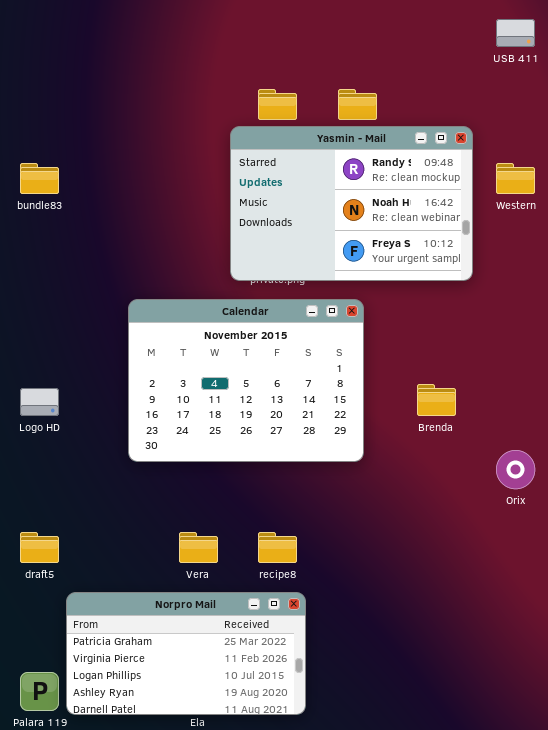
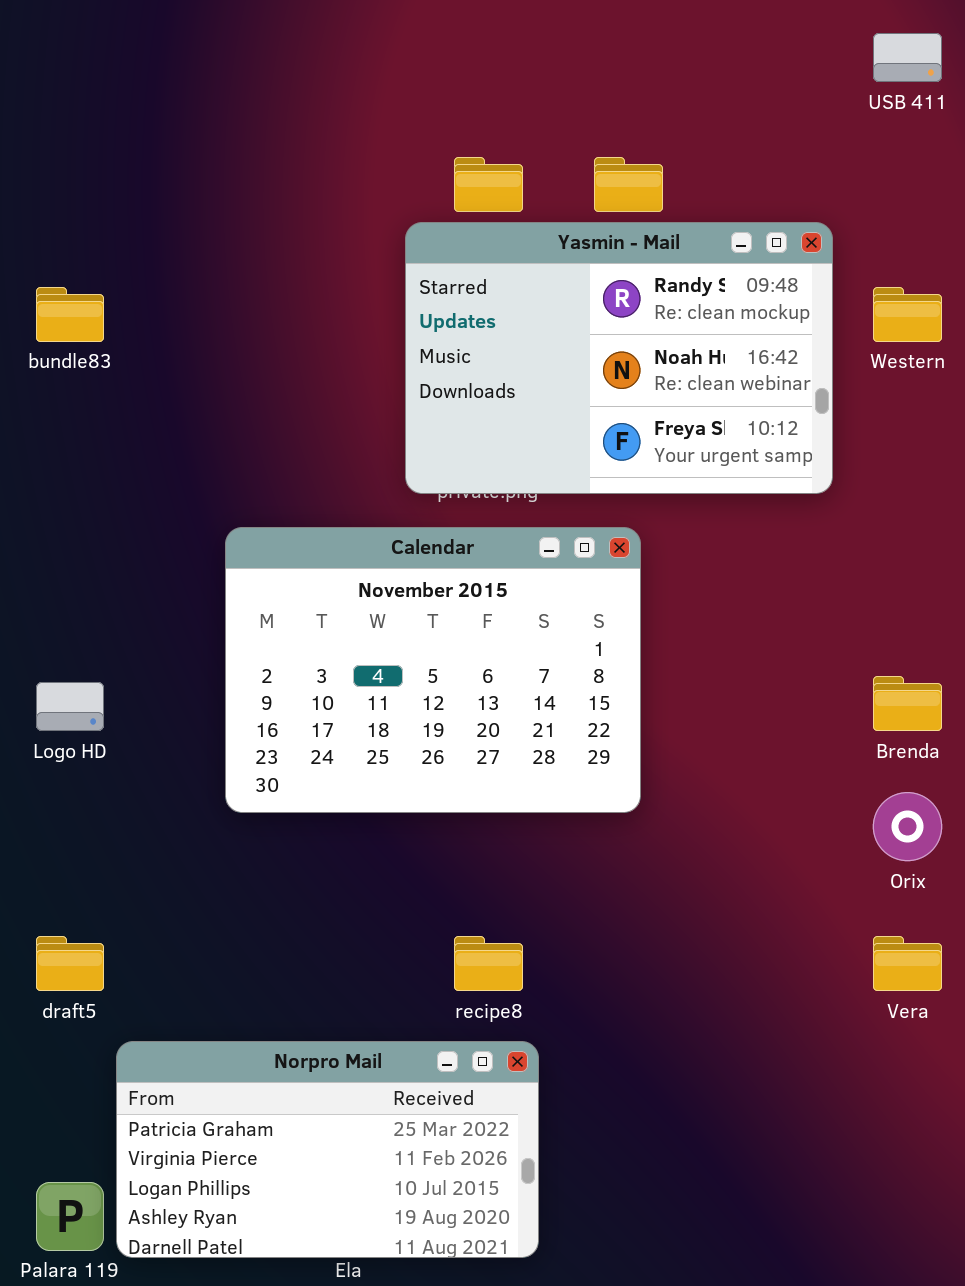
Brenda: [417,384,456,416] -> [873,676,942,731], moved
Vera: [179,532,218,563] -> [873,936,942,991], moved

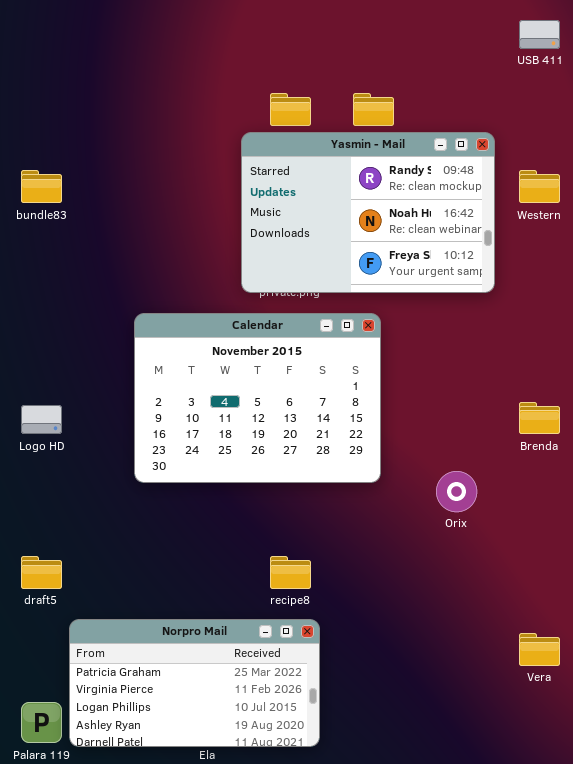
Orix: [873,792,942,861] -> [436,471,477,512], moved
Vera: [873,936,942,991] -> [519,633,560,666], moved

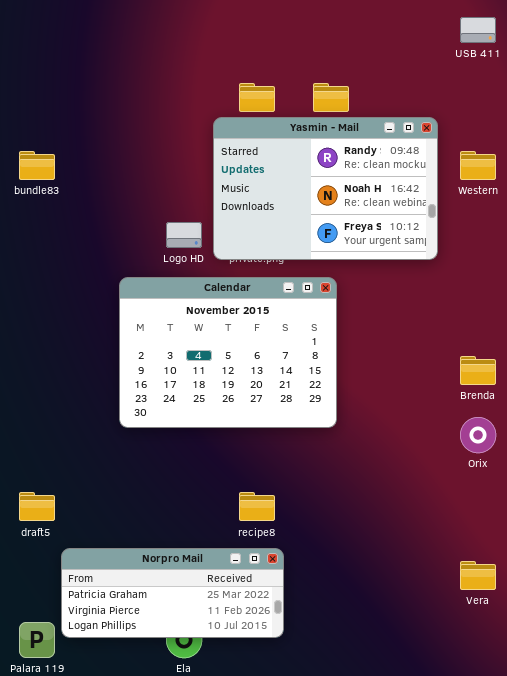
Logo HD: [21,405,62,434] -> [166,222,202,248], moved
Orix: [436,471,477,512] -> [460,417,496,453], moved
Norpro Mail: [69,619,320,747] -> [61,548,284,638], resized

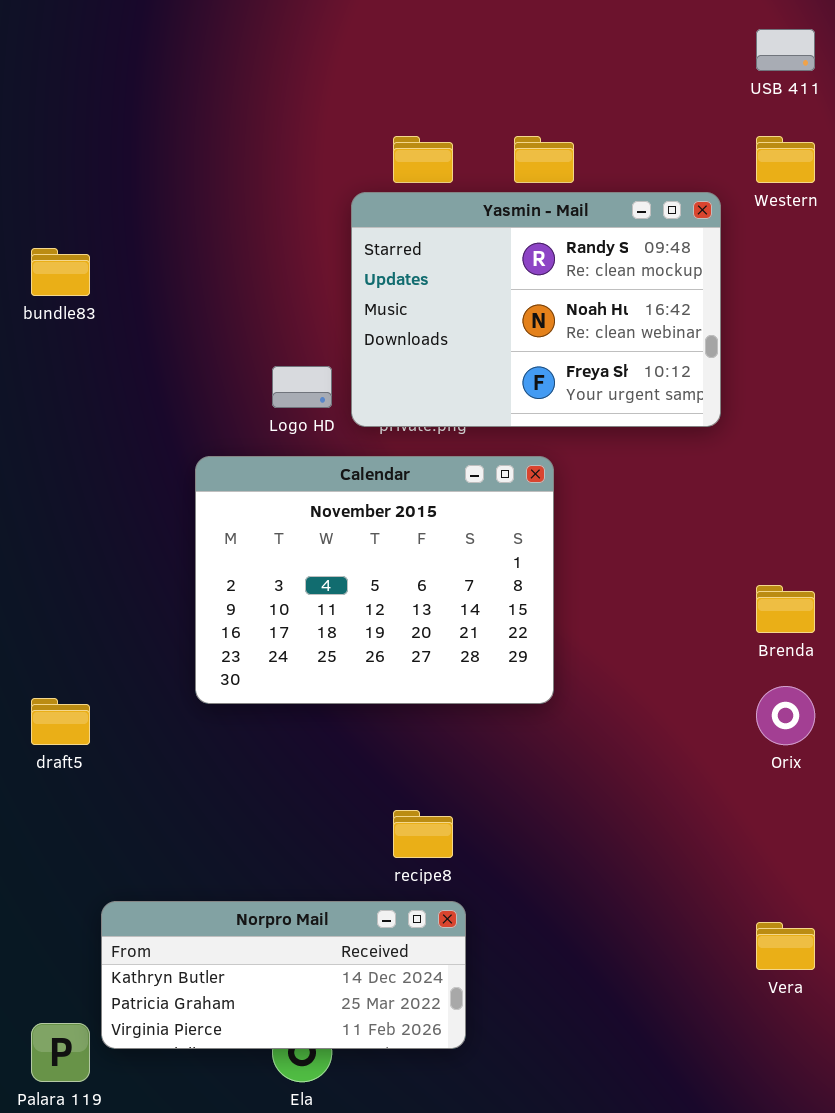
Western: [460,151,496,180] -> [756,136,815,183], moved
draft5: [19,492,55,521] -> [31,698,90,745], moved
Norpro Mail: [61,548,284,638] -> [101,901,466,1049], scrolled up 1 row

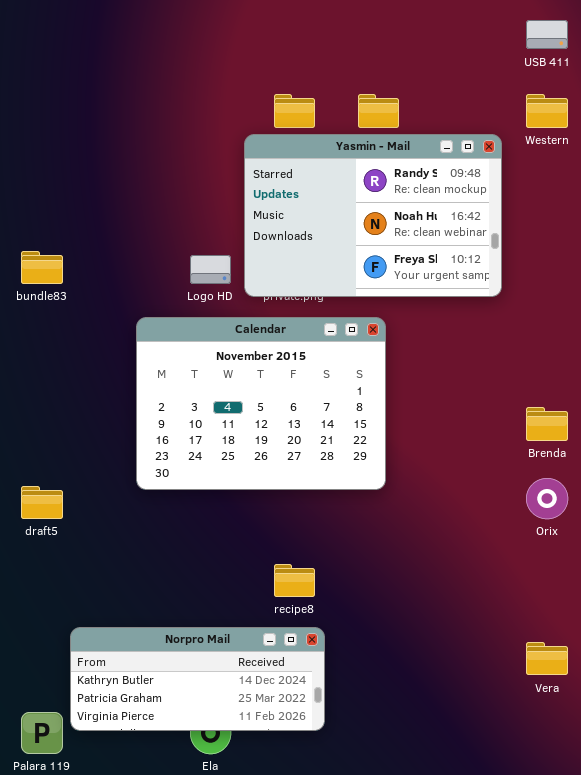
bundle83: [31,248,90,296] -> [21,251,63,284], moved

